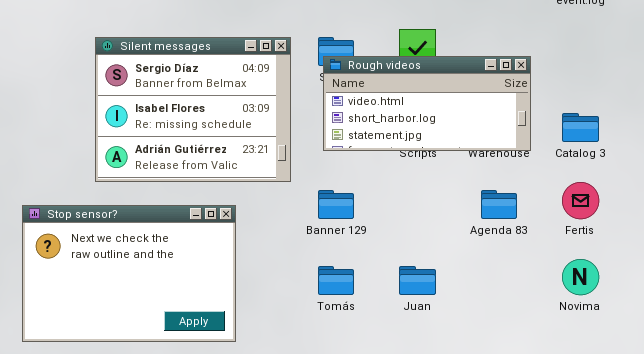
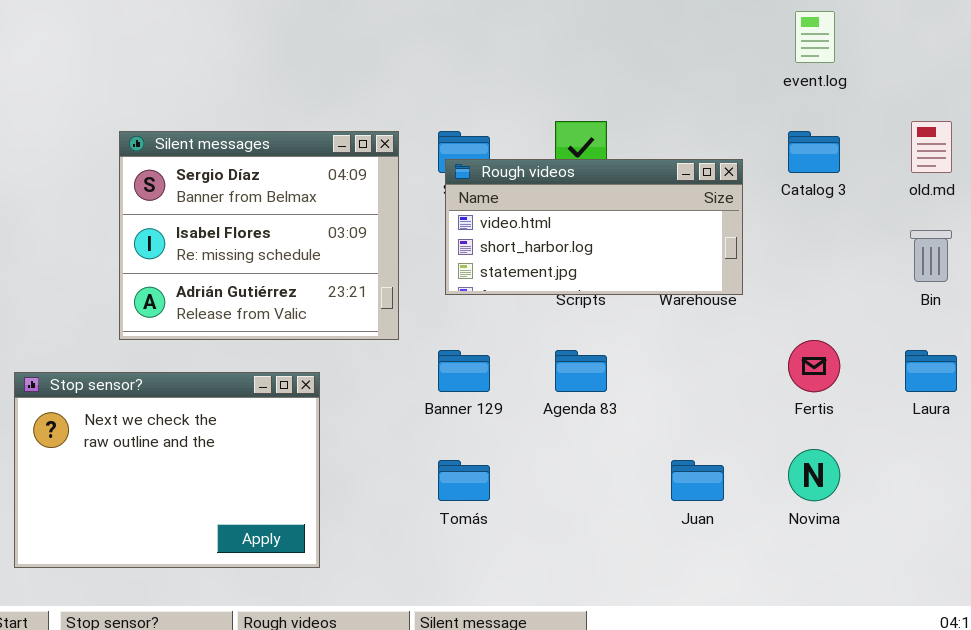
Catalog 3: [562,113,599,142] -> [788,131,840,173], moved
Agenda 83: [481,190,517,219] -> [555,350,607,392], moved
Juan: [399,266,436,295] -> [671,460,724,501], moved

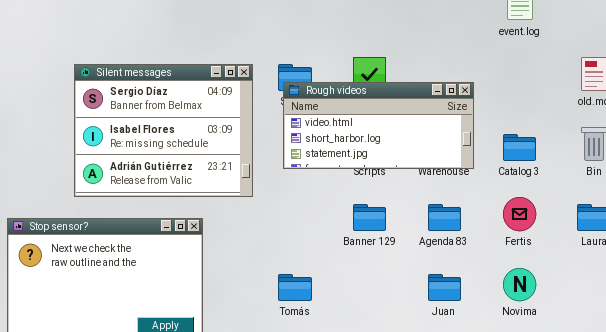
Catalog 3: [788,131,840,173] -> [503,134,536,161], moved
Banner 129: [438,350,490,392] -> [353,204,386,231], moved
Agenda 83: [555,350,607,392] -> [428,204,461,231], moved

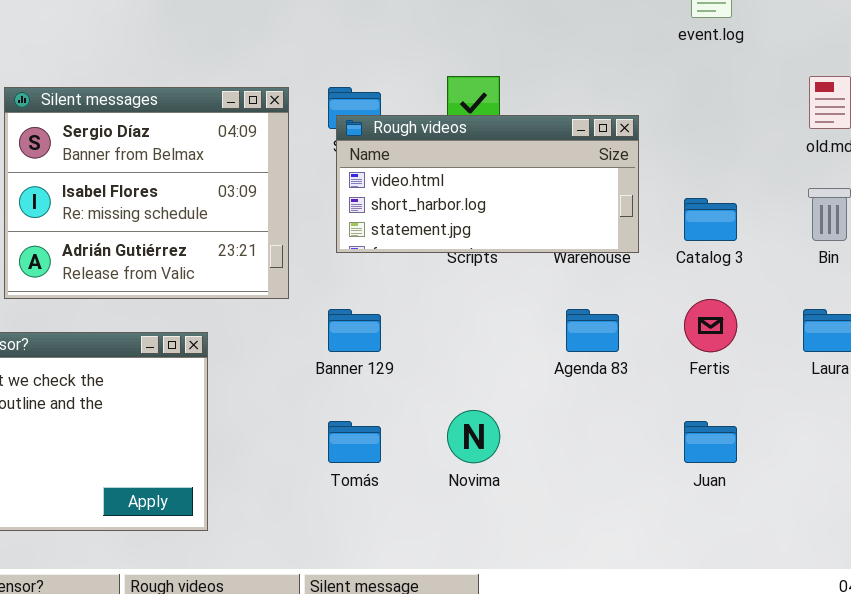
Banner 129: [353,204,386,231] -> [328,309,381,352], moved
Novima: [503,268,536,301] -> [447,410,500,463], moved
Juan: [428,274,461,301] -> [684,421,737,463], moved

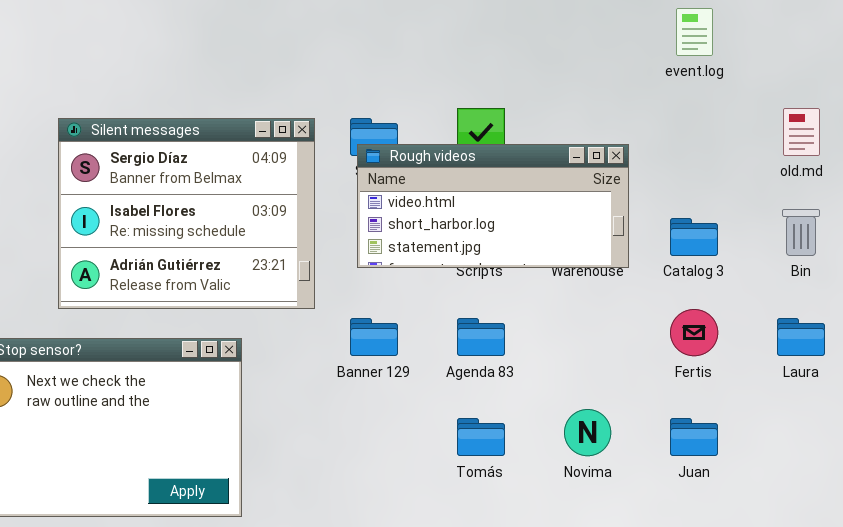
Agenda 83: [566,309,619,352] -> [457,318,505,356], moved
Novima: [447,410,500,463] -> [564,409,611,456], moved
Tomás: [328,421,381,463] -> [457,418,505,456], moved

